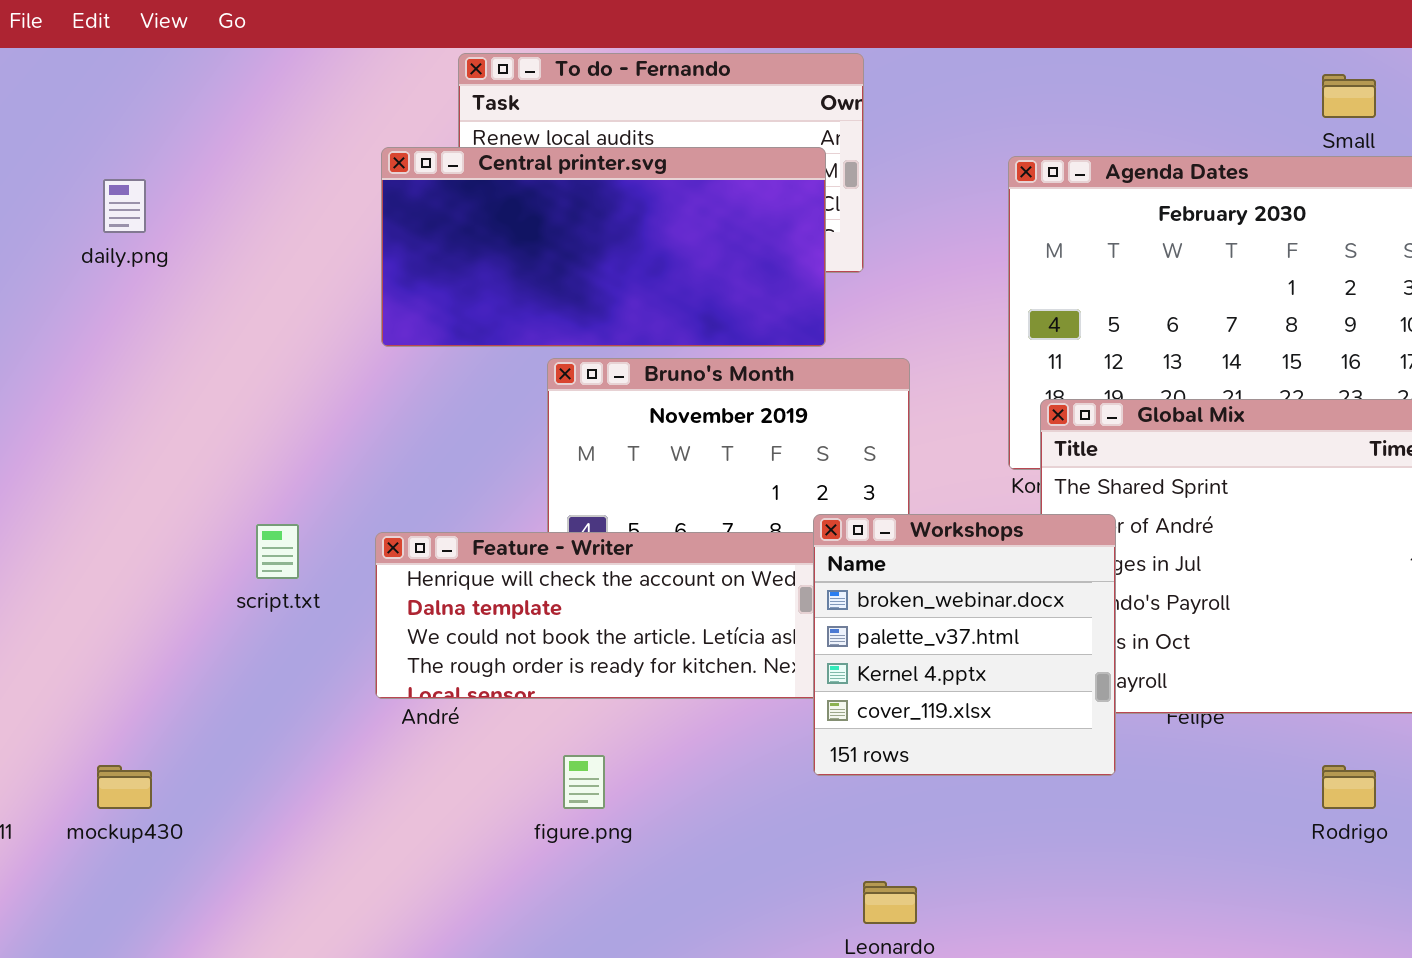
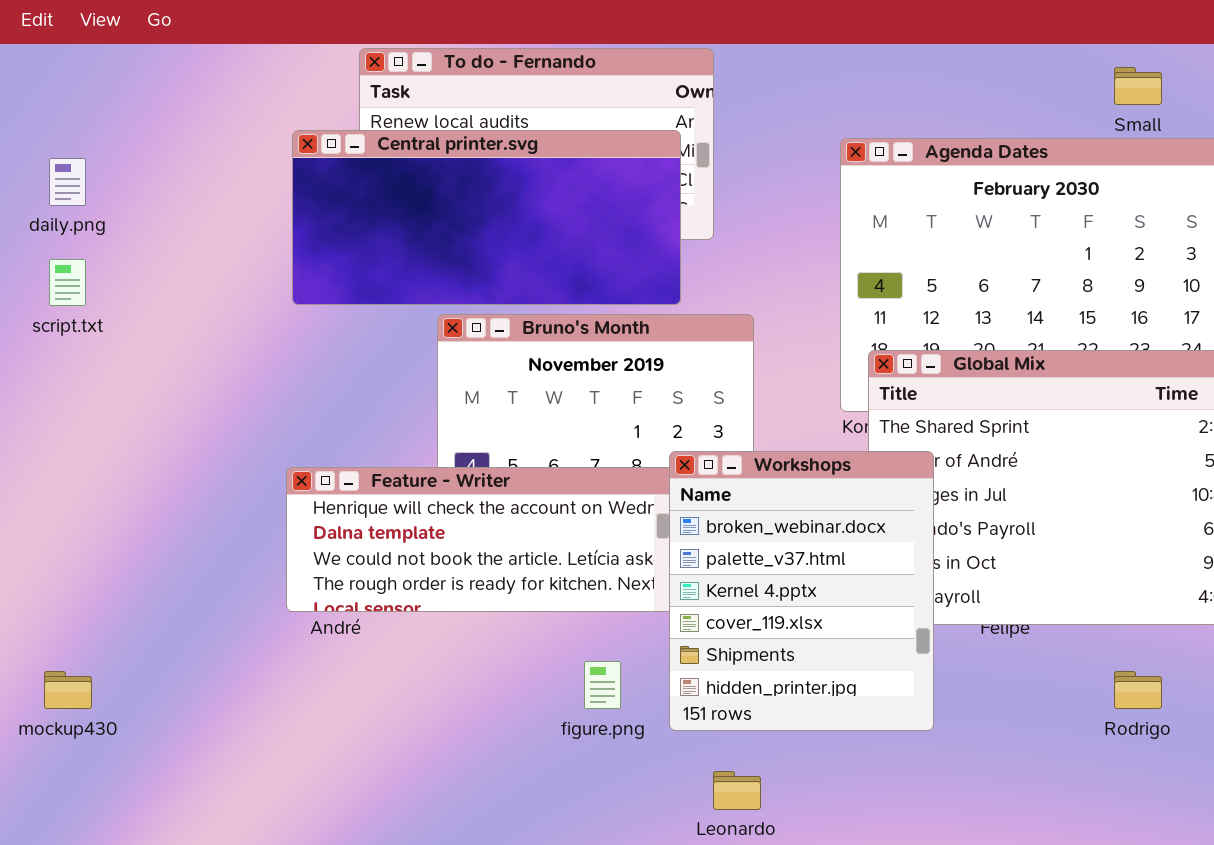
Workshops: [813,514,1116,776] -> [669,451,934,731], resized
script.txt: [256,524,299,579] -> [49,259,86,306], moved
figure.png: [563,755,605,809] -> [584,661,621,709], moved

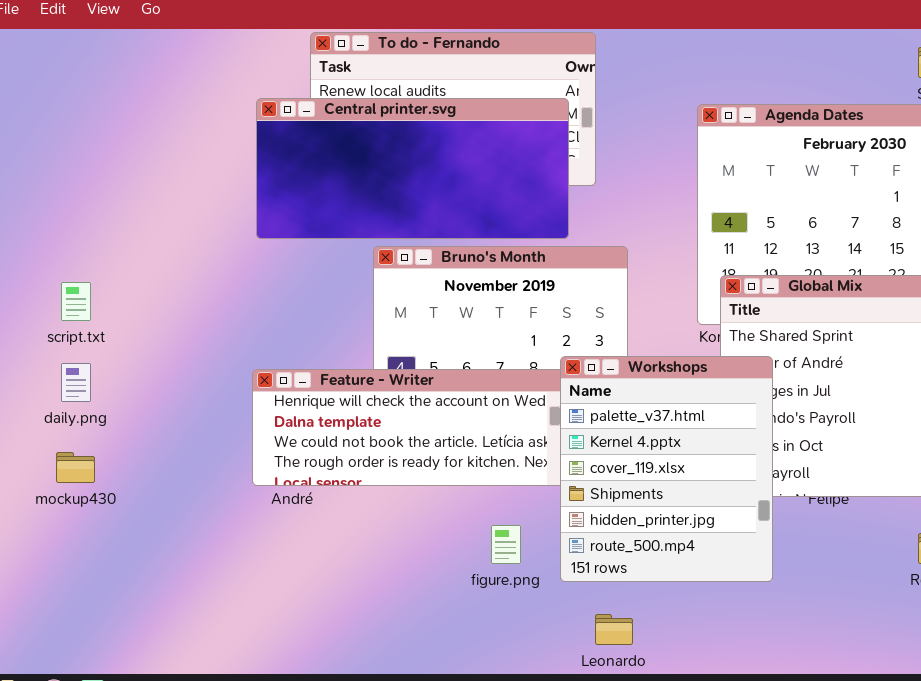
daily.png: [49,158,86,206] -> [61,363,91,402], moved
script.txt: [49,259,86,306] -> [61,282,91,321], moved
Workshops: [669,451,934,731] -> [560,356,773,582], scrolled down 1 row
mockup430: [44,671,92,709] -> [56,452,95,483], moved

